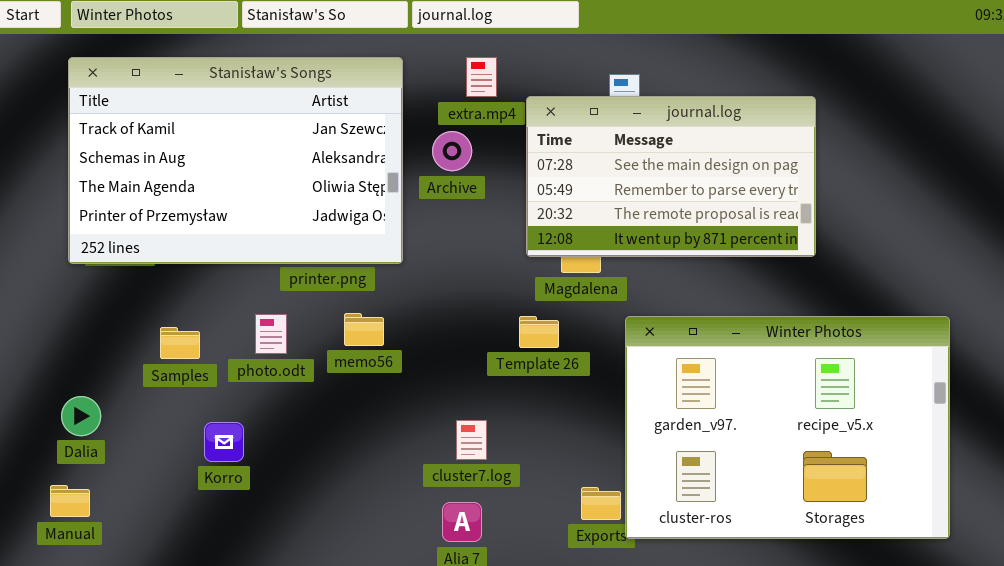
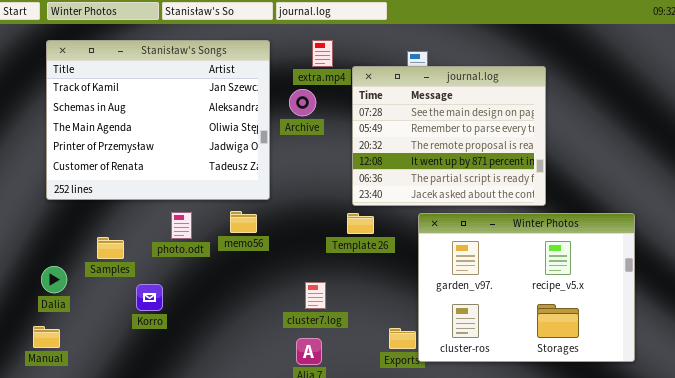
Stanisław's Songs: [68,57,403,264] -> [46,40,270,200], resized
journal.log: [526,96,816,257] -> [352,66,546,206], resized
Samples: [160,327,200,359] -> [97,237,124,259], moved

